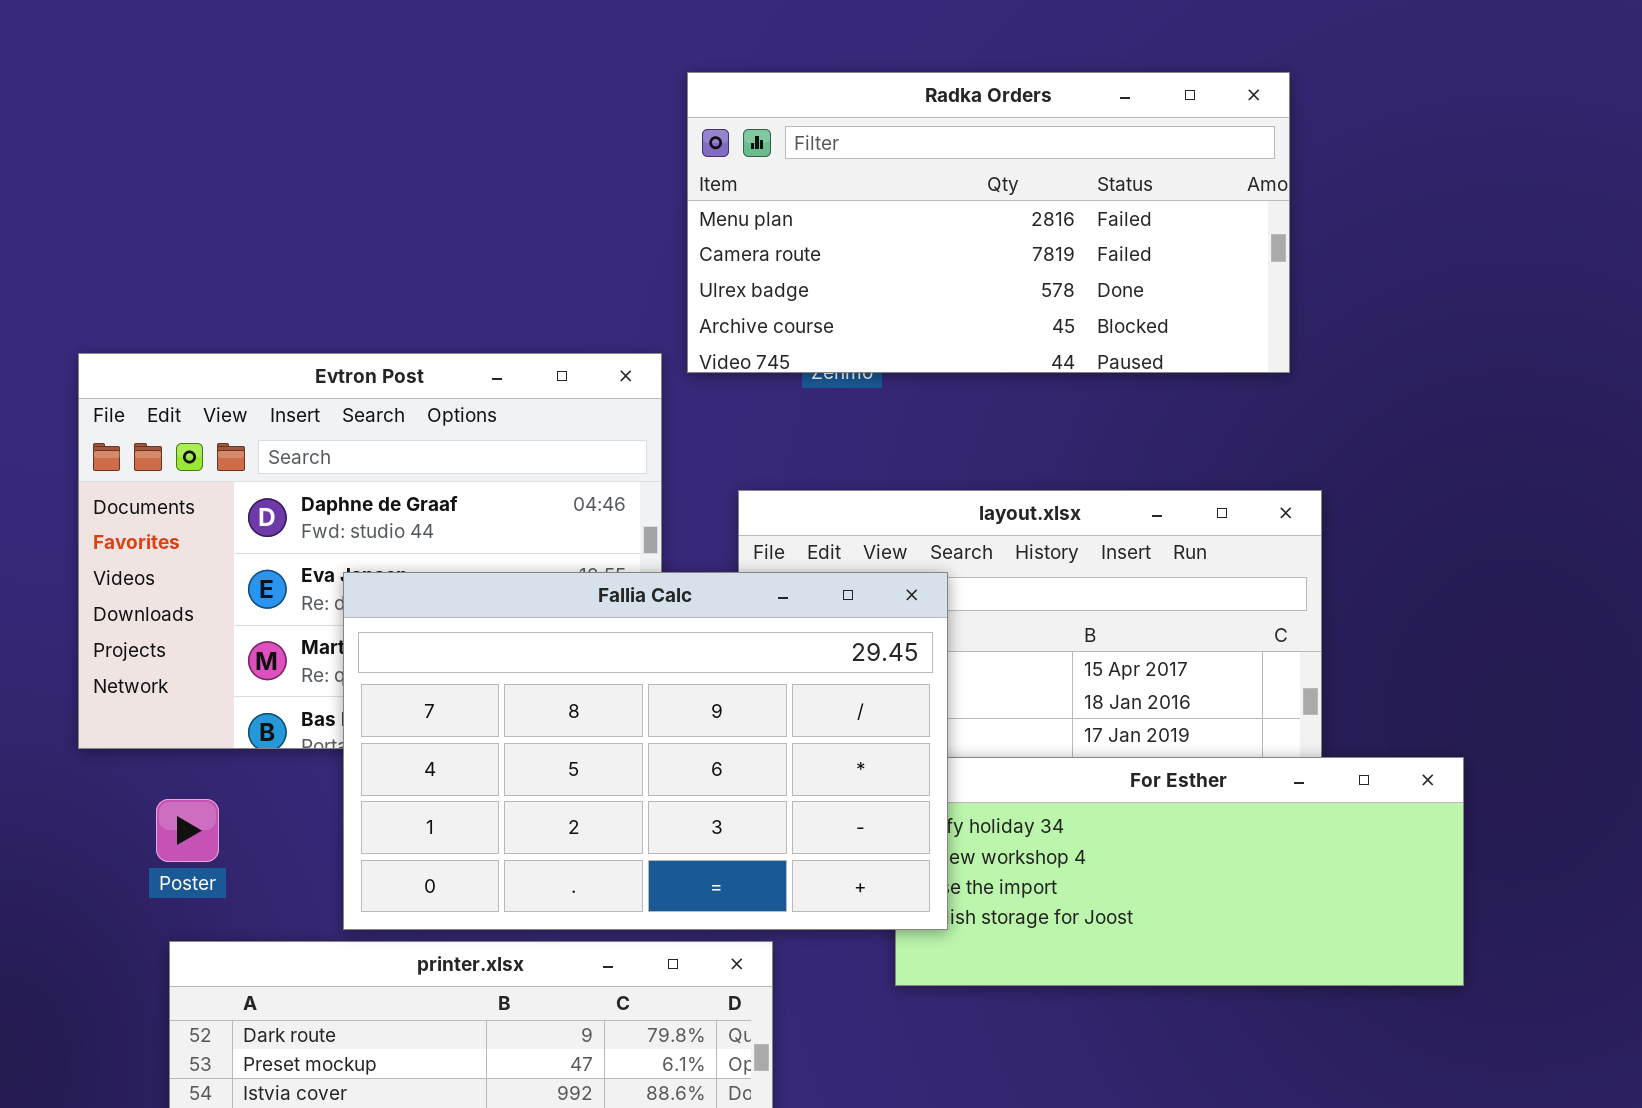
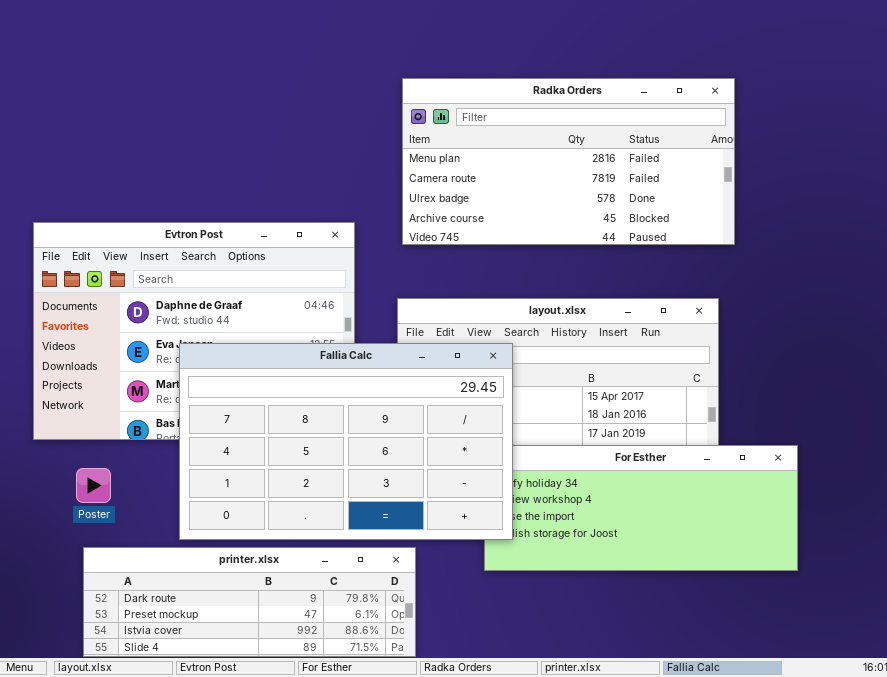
Radka Orders: [687,72,1290,373] -> [402,78,735,245], moved

